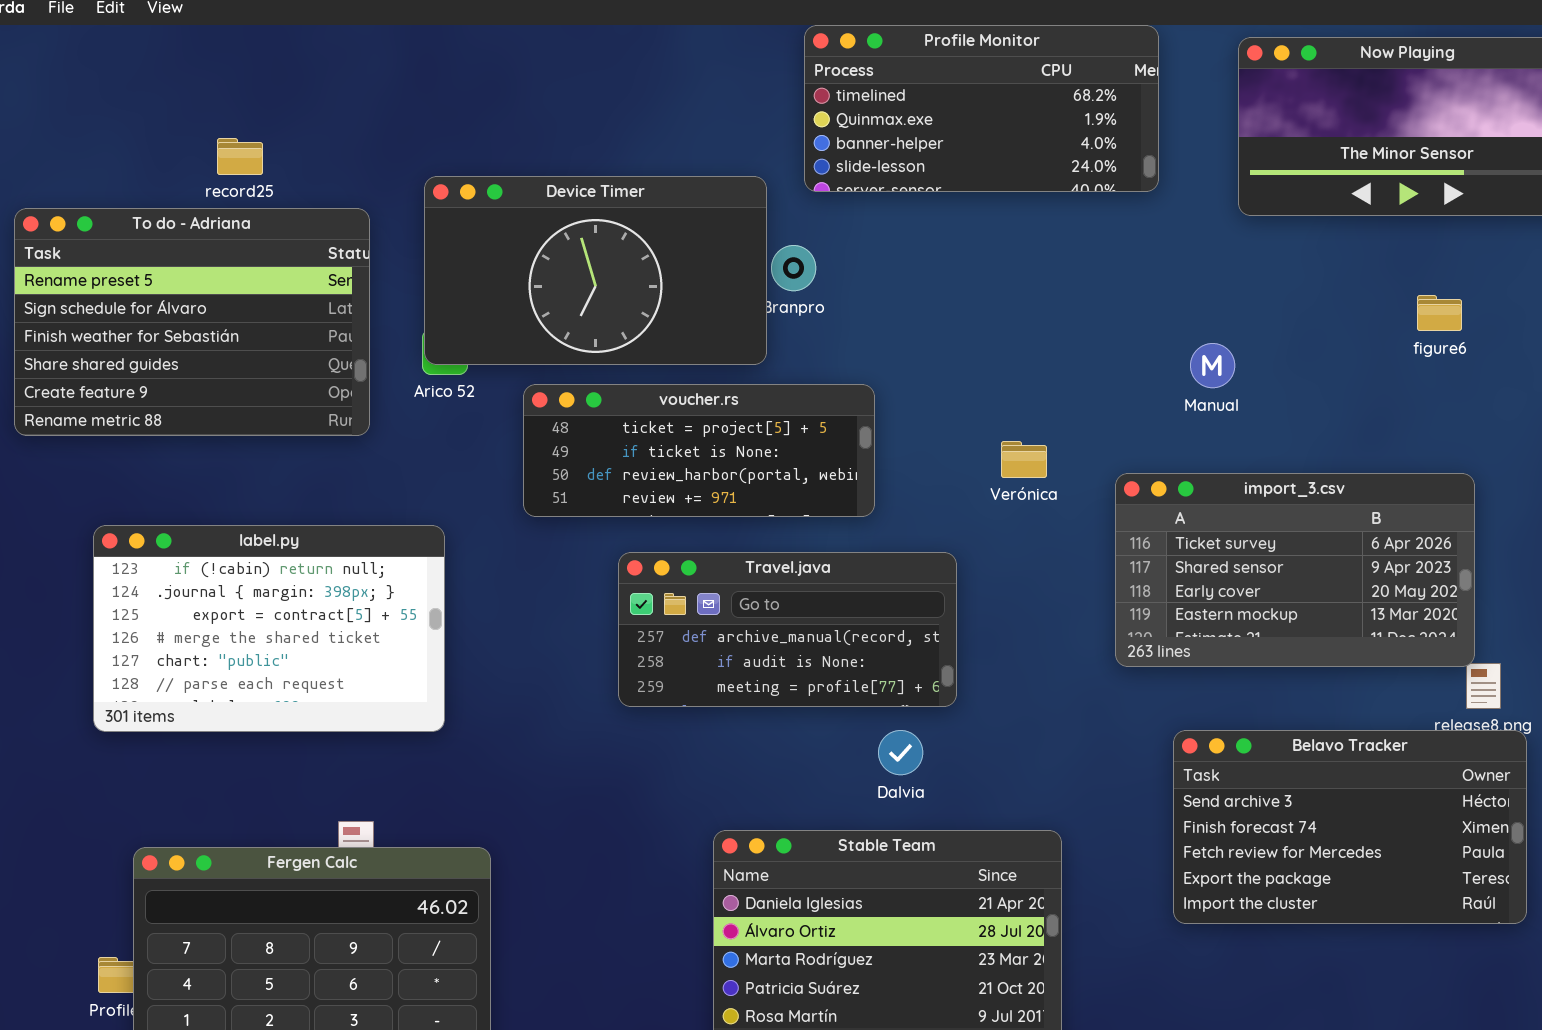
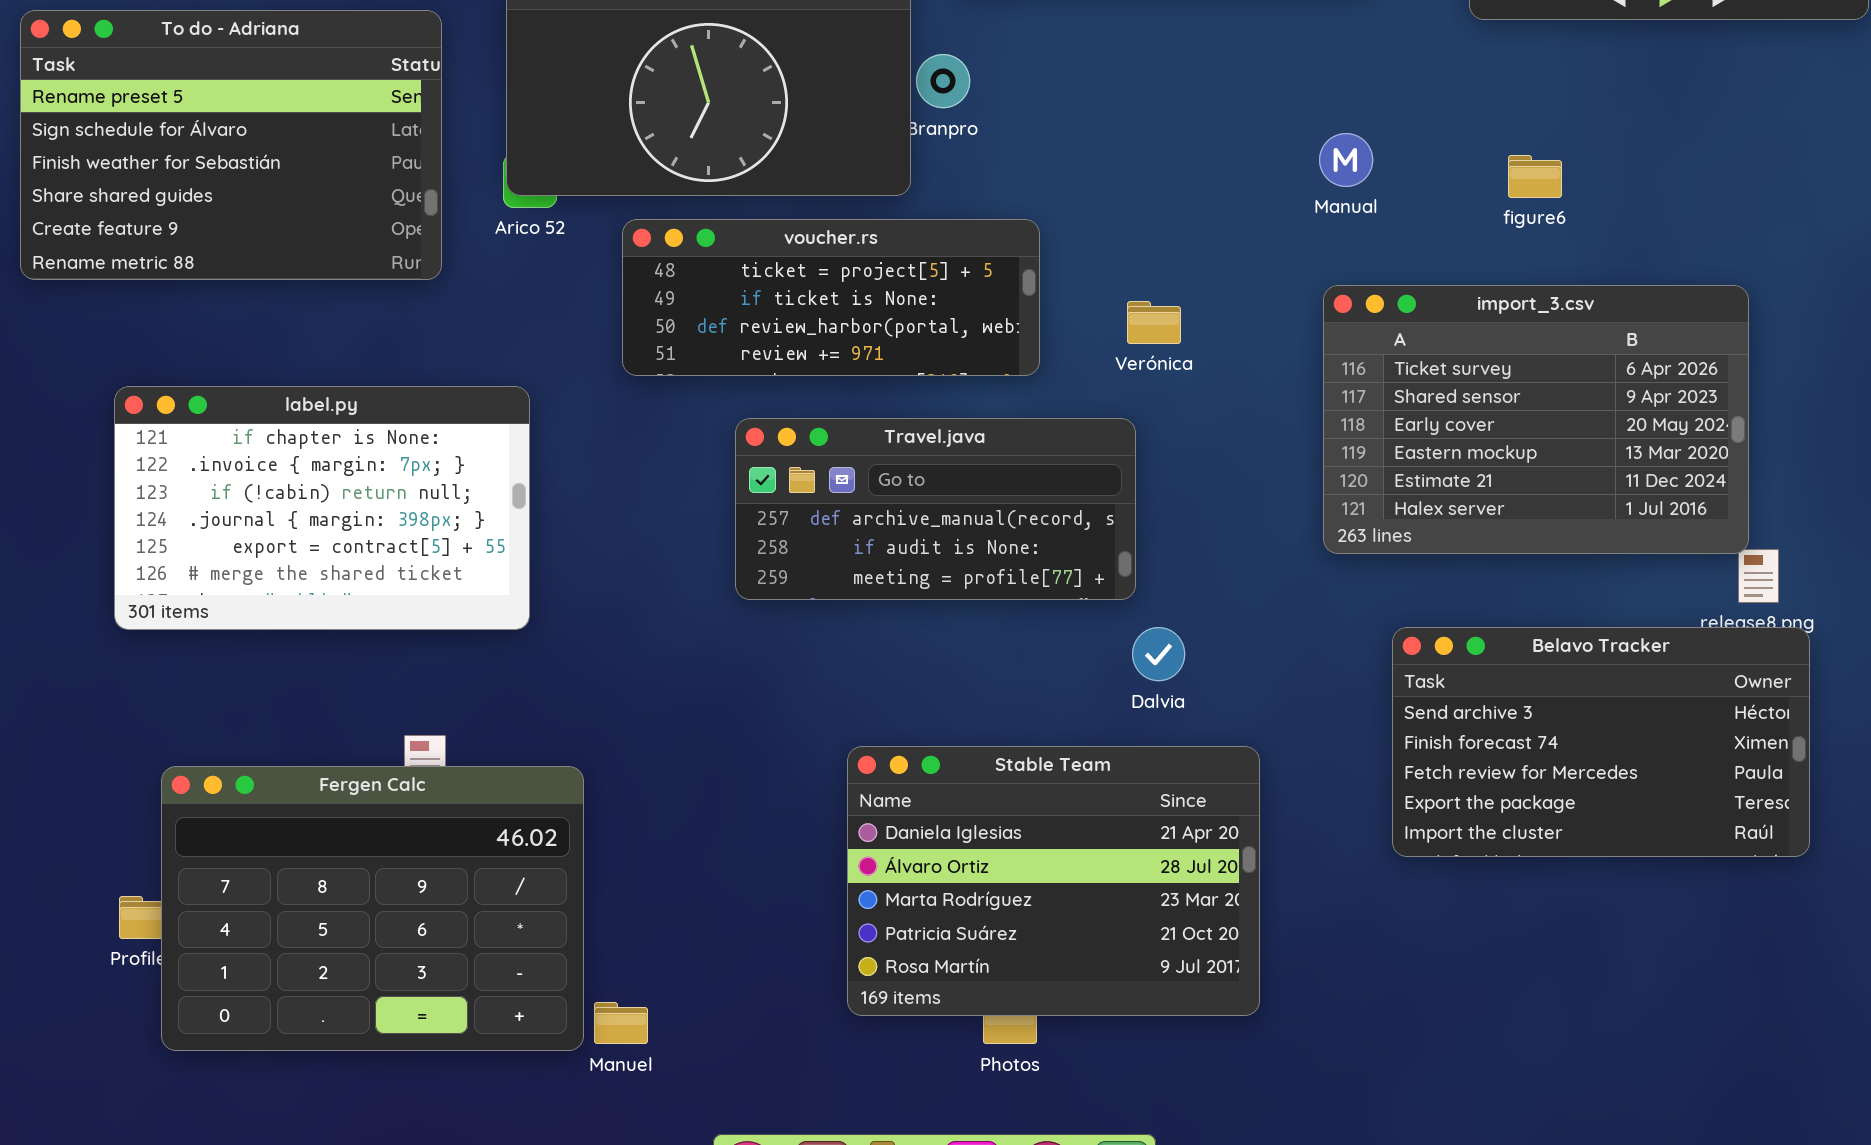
figure6: [1417,295,1462,331] -> [1508,155,1562,198], moved
Manual: [1190,343,1235,388] -> [1319,133,1373,187], moved
Verónica: [1001,441,1047,478] -> [1127,301,1181,344], moved
import_3.csv: [1115,473,1475,667] -> [1323,285,1749,554], resized
label.py: [93,525,445,732] -> [114,386,530,630], scrolled up 2 rows
Dalvia: [878,730,923,775] -> [1132,627,1185,681], moved

